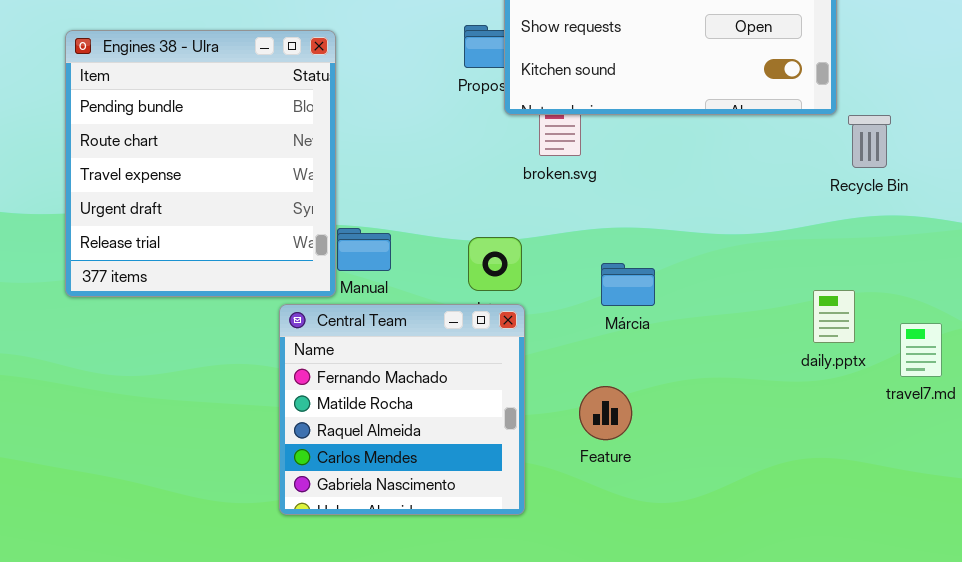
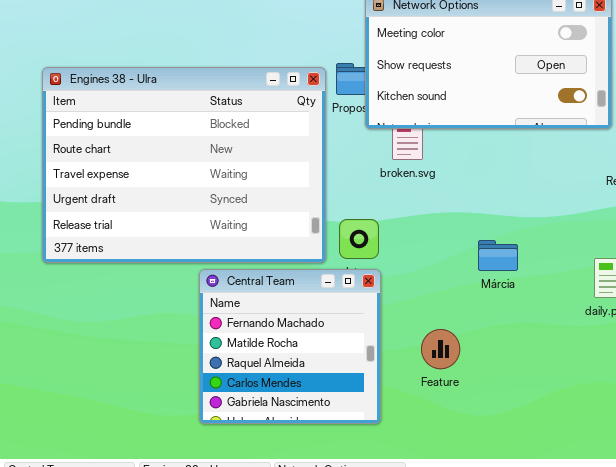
Engines 38 - Ulra: [65,30,336,297] -> [42,67,326,263], resized
Márcia: [601,263,655,306] -> [478,240,518,271], moved

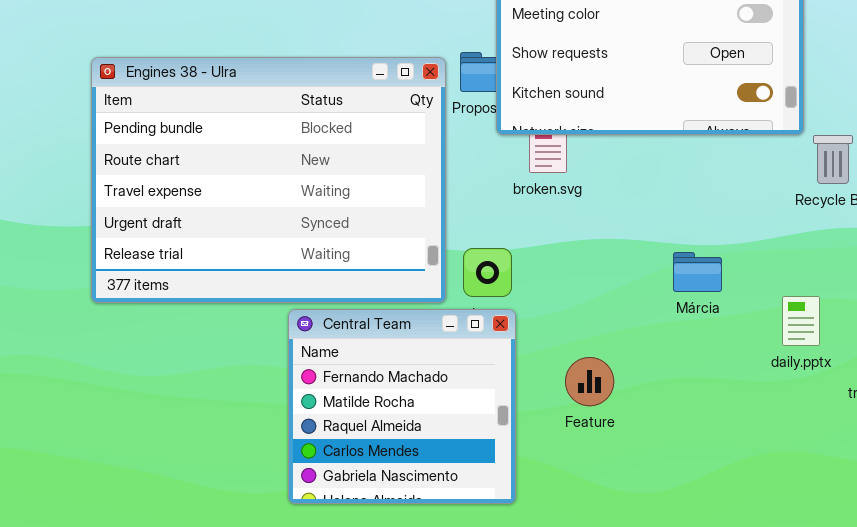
Márcia: [478,240,518,271] -> [673,252,722,292], moved
Feature: [421,329,460,369] -> [565,357,614,406], moved

